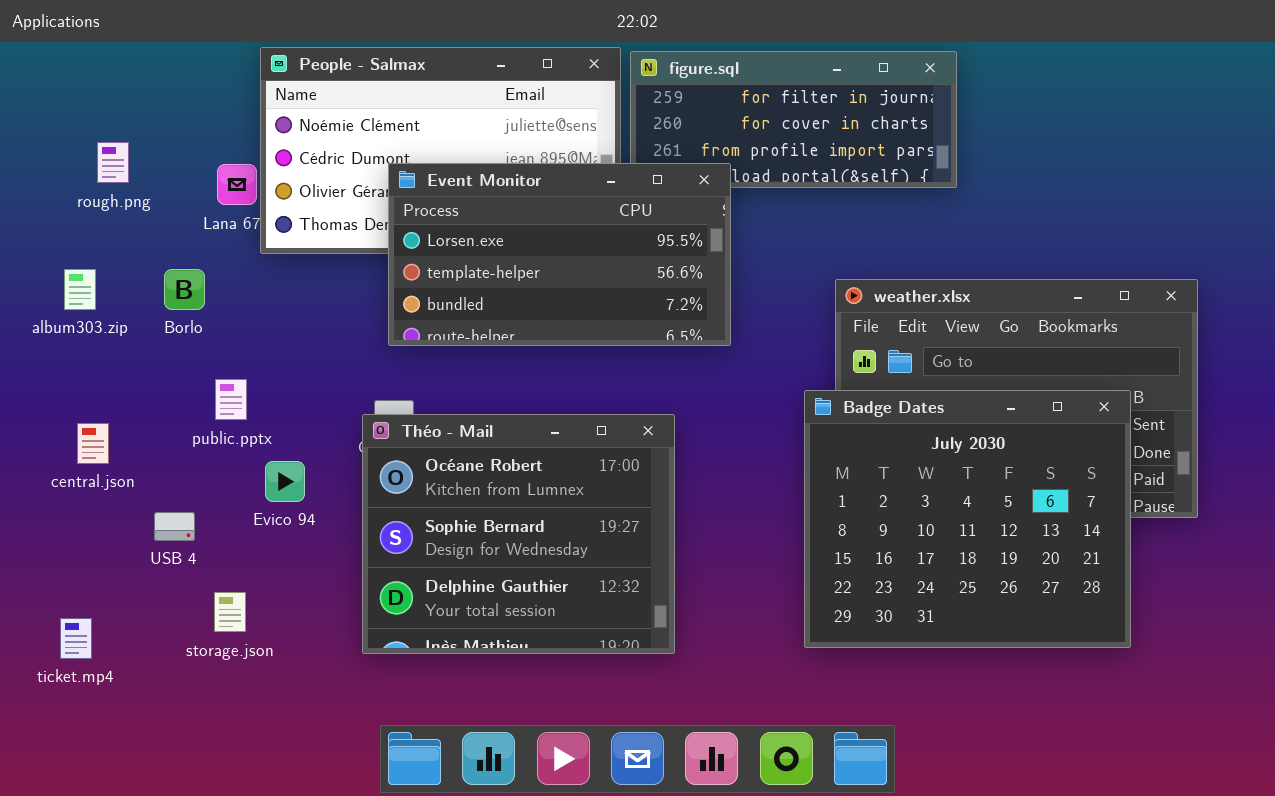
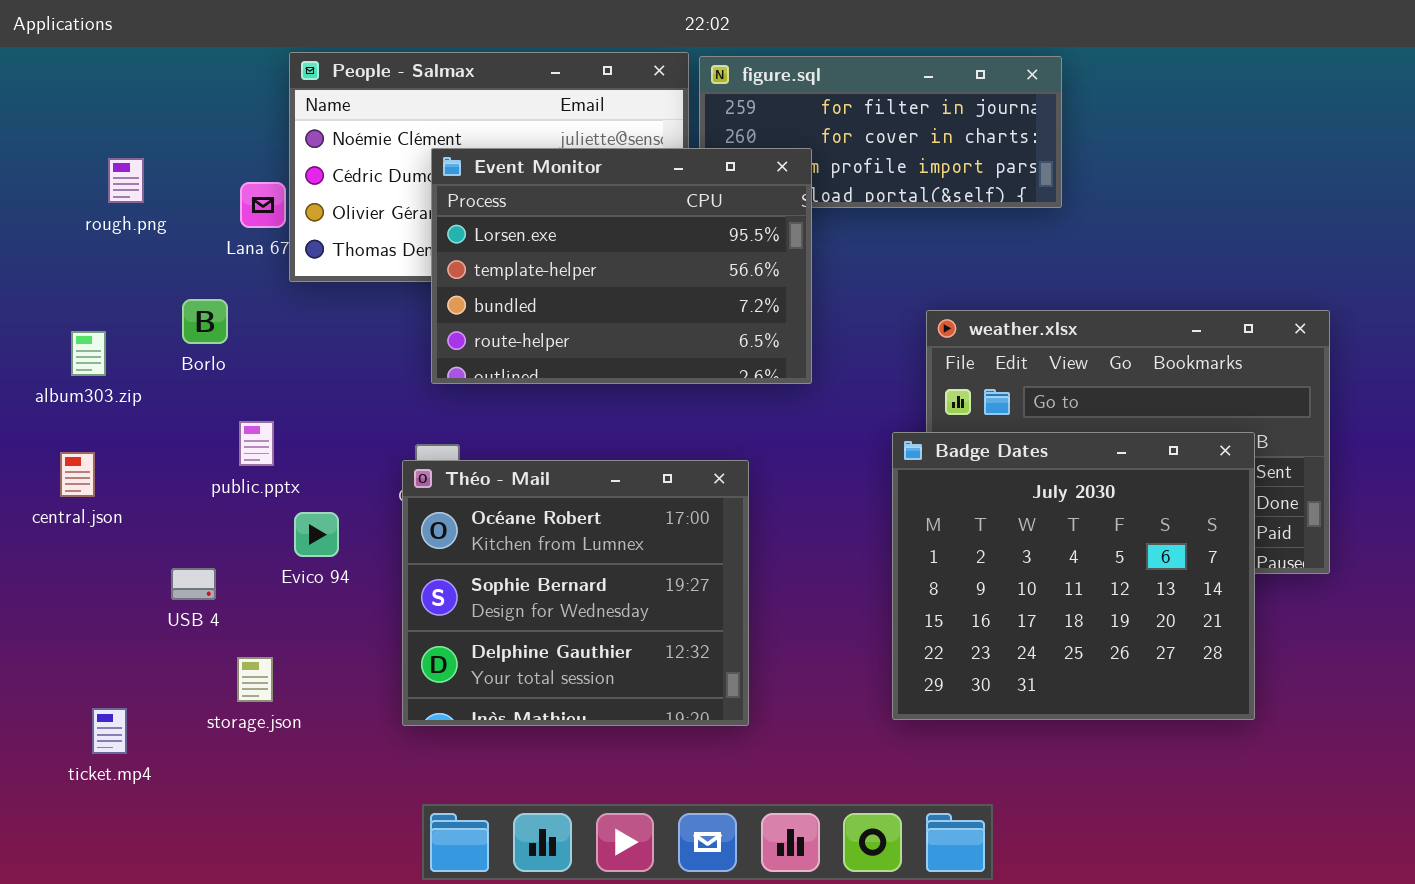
Event Monitor: [388,163,731,346] -> [431,148,812,384], resized
album303.zip: [64,269,96,310] -> [71,331,106,376], moved
central.json: [77,423,109,464] -> [60,452,95,497], moved
ticket.mp4: [60,618,92,659] -> [92,708,127,754], moved

